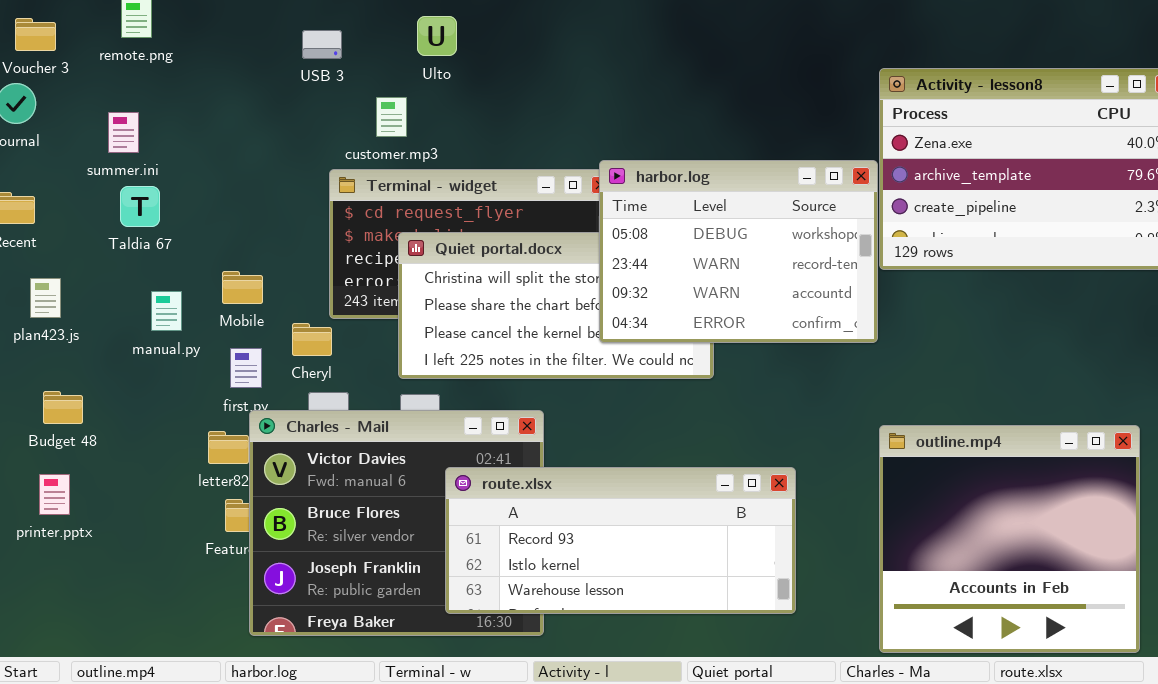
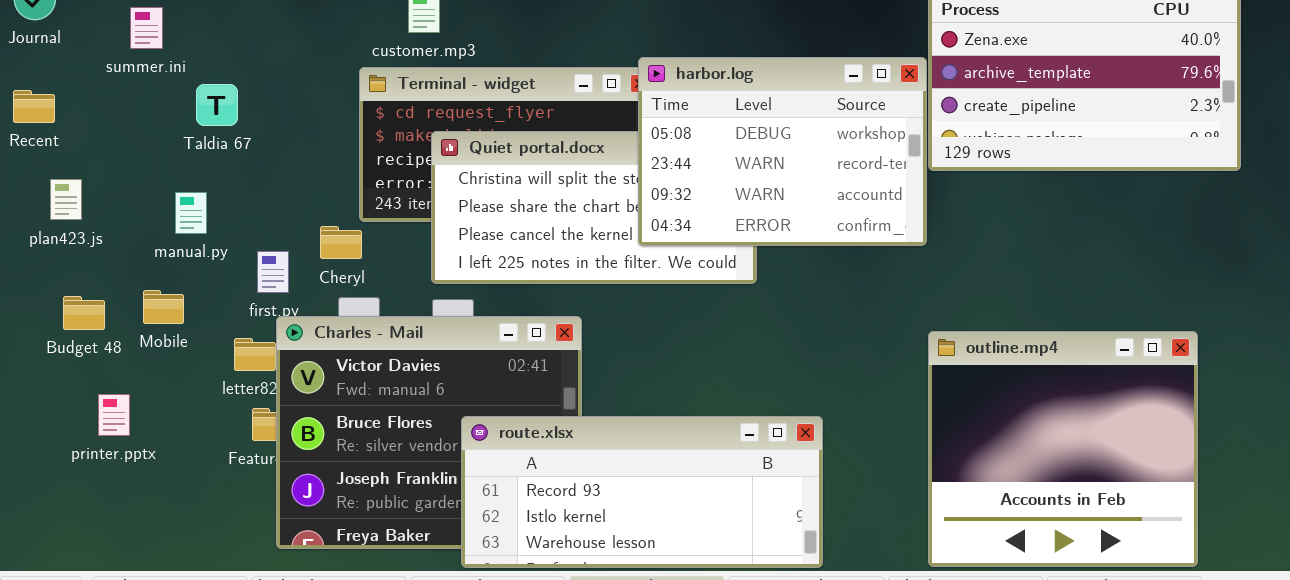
Taldia 67: [120,186,160,227] -> [196,84,238,126], moved
Mobile: [222,271,263,304] -> [143,290,184,324], moved
route.xlsx: [445,467,796,614] -> [461,416,823,568], moved
printer.pptx: [39,474,70,515] -> [98,394,130,436], moved

